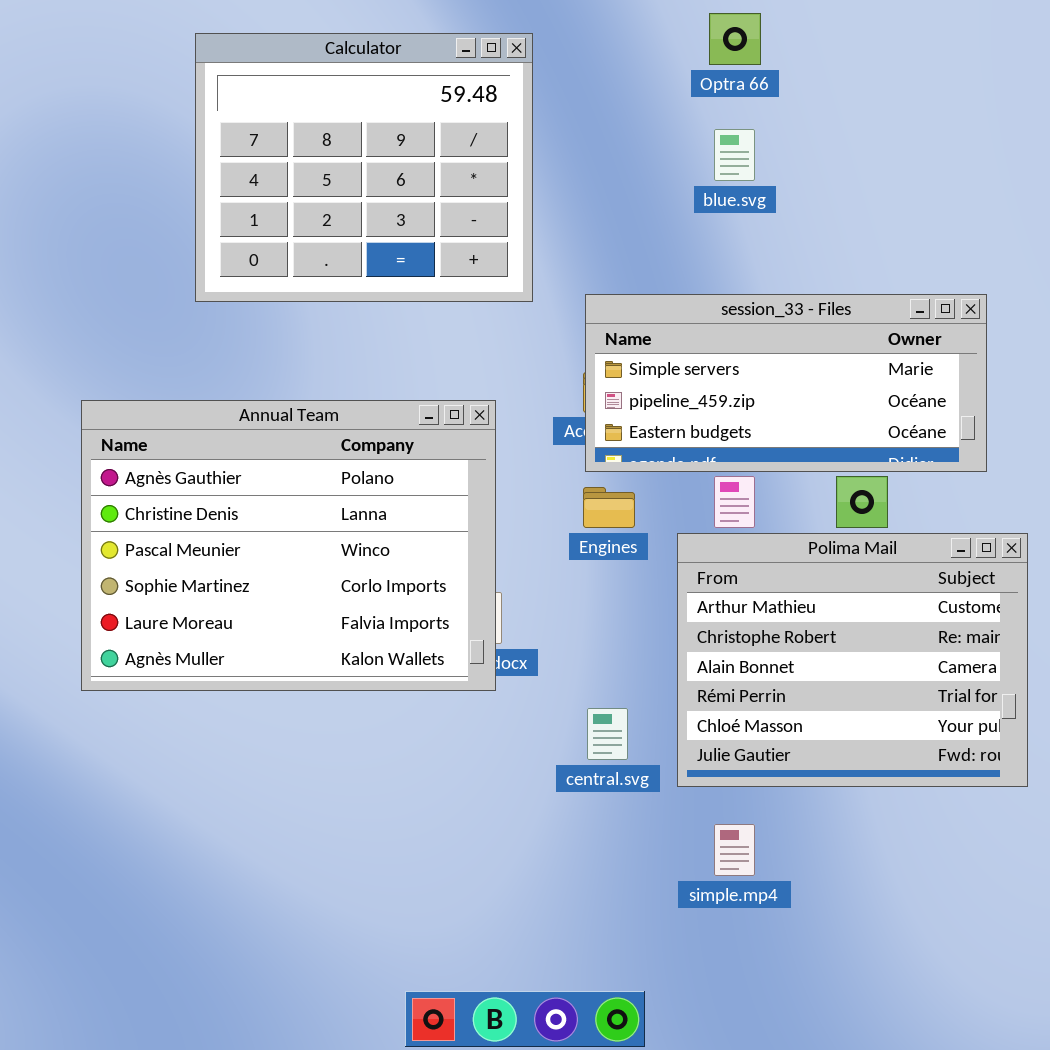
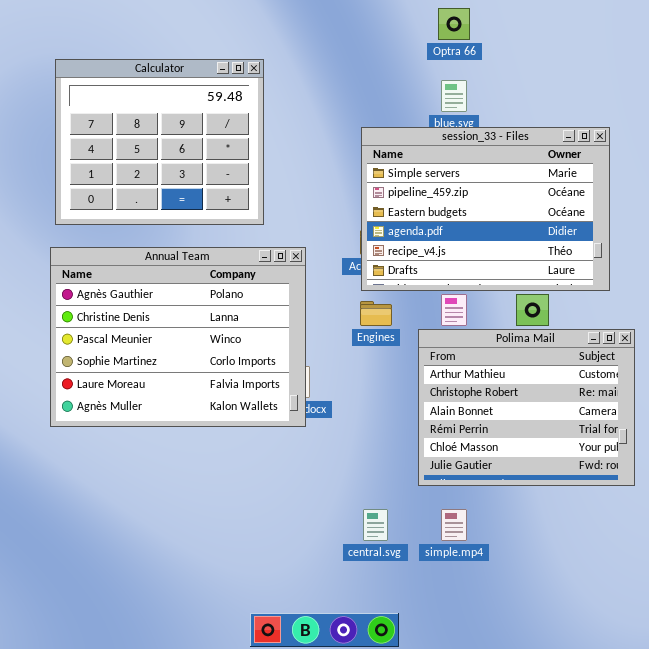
Calculator: [195,33,533,302] -> [55,59,264,225], moved
session_33 - Files: [585,294,987,472] -> [361,127,610,291], resized
central.svg: [587,708,628,760] -> [363,509,388,541], moved

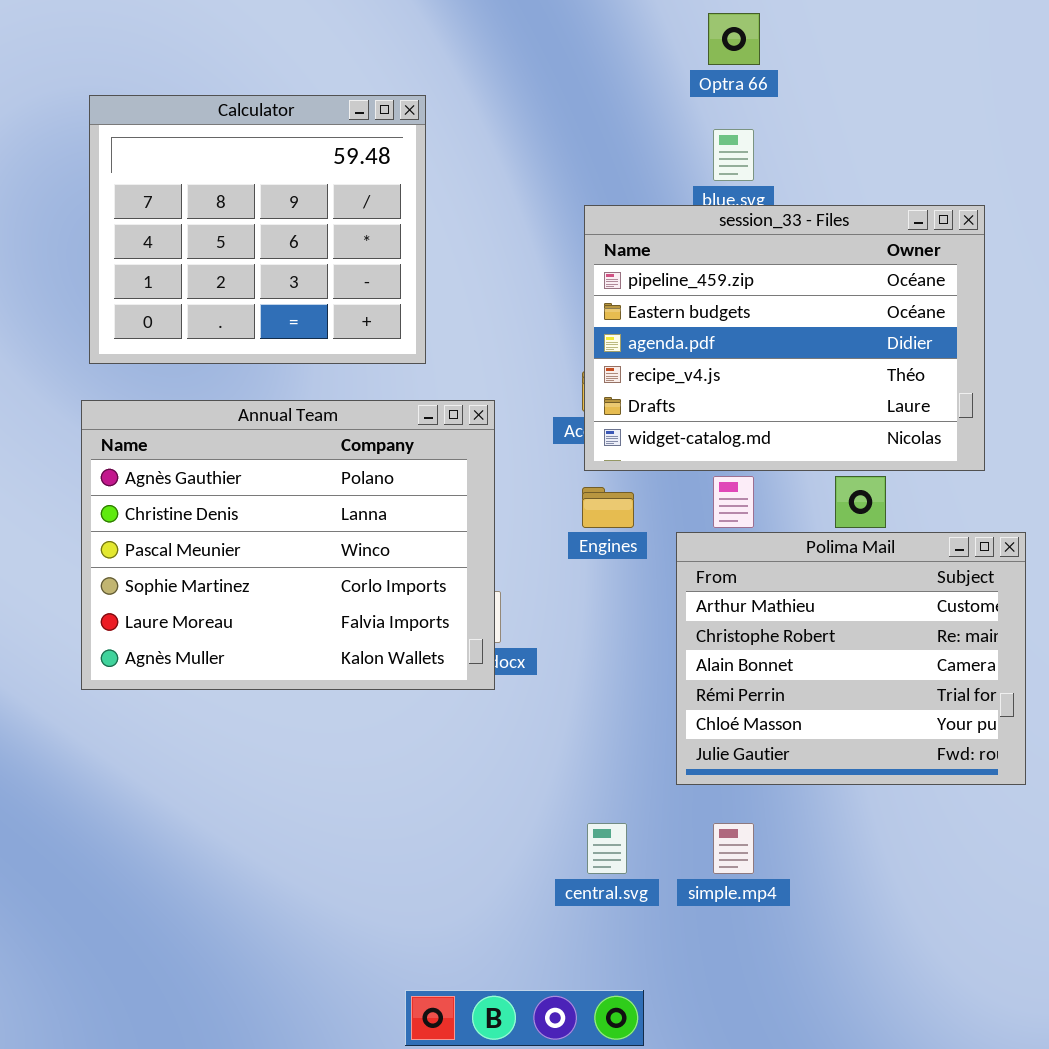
session_33 - Files: [361,127,610,291] -> [584,205,985,471], scrolled down 1 row

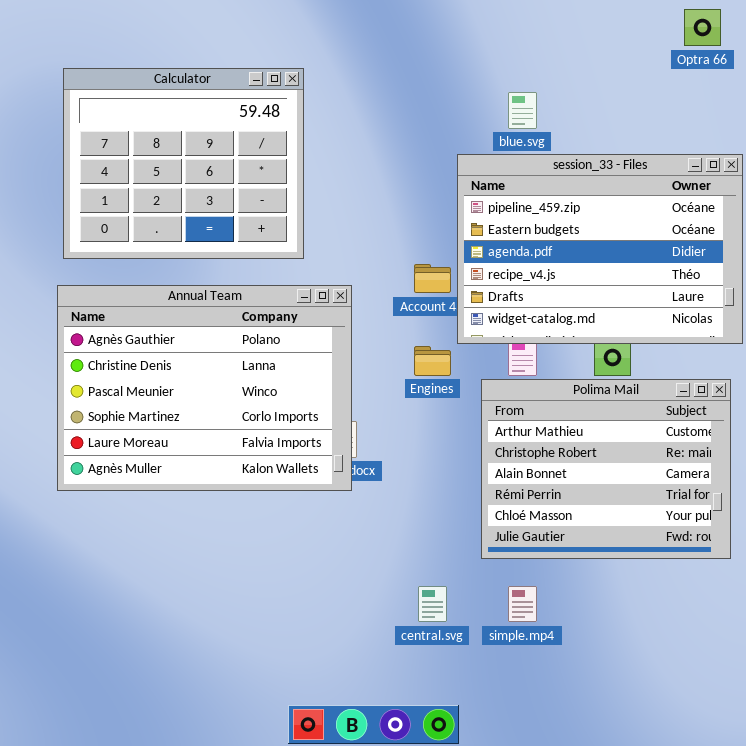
Optra 66: [708,13,760,65] -> [684,9,721,46], moved
session_33 - Files: [584,205,985,471] -> [457,154,743,344], moved

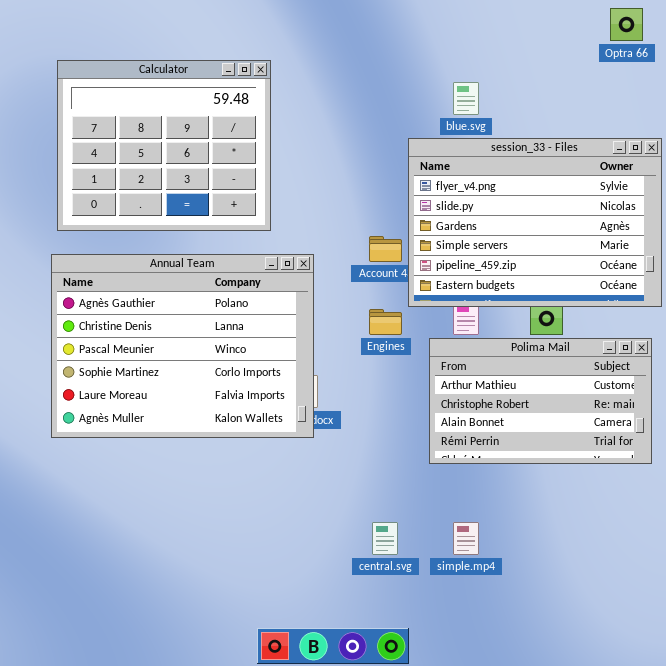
session_33 - Files: [457,154,743,344] -> [408,138,662,307], scrolled up 4 rows
Polima Mail: [481,379,731,559] -> [429,338,652,464], resized

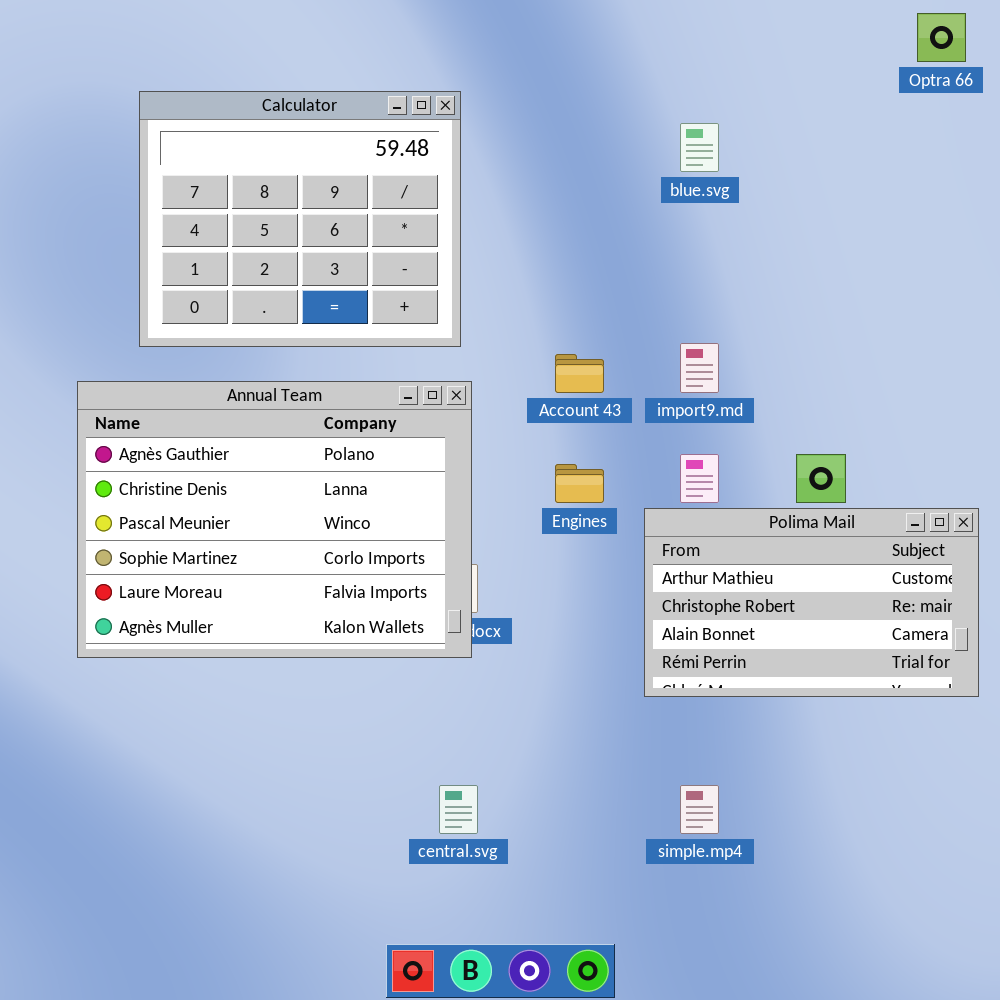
Calculator: [57,60,271,231] -> [139,91,461,347], moved
session_33 - Files: [408,138,662,307] -> none, closed
central.svg: [372,522,398,555] -> [439,785,478,834], moved

